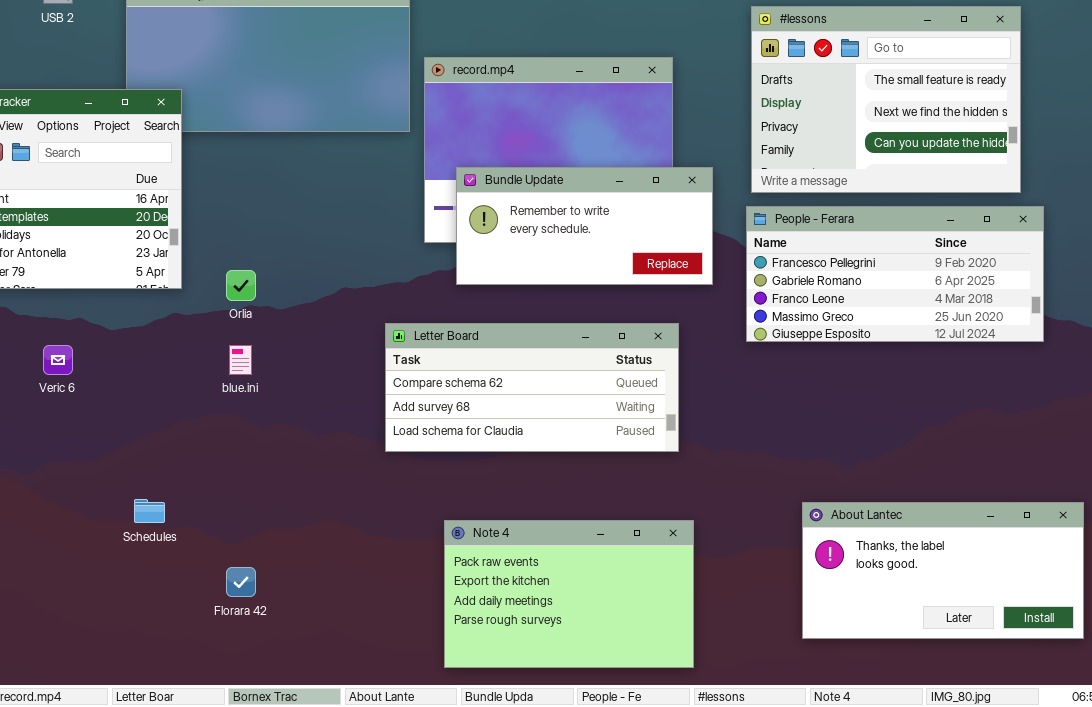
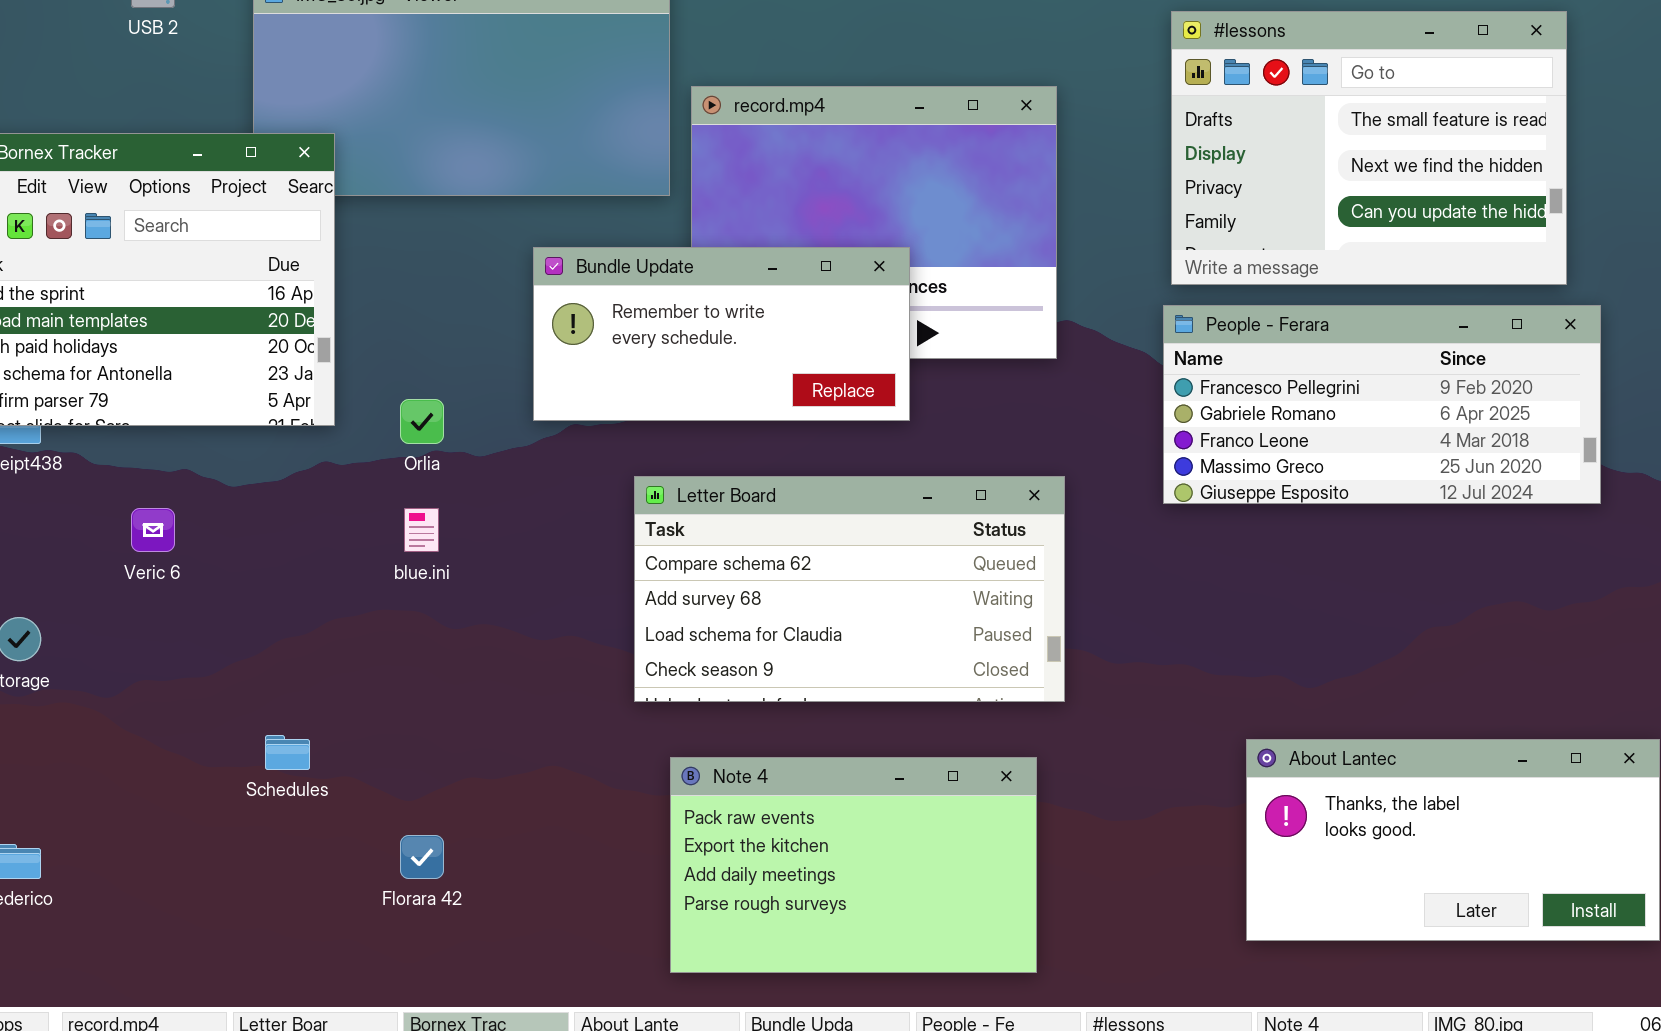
Bundle Update: [456,167,713,285] -> [533,247,910,421], moved
Letter Board: [385,323,679,452] -> [634,476,1065,702], resized
Note 4: [444,520,694,668] -> [670,757,1037,973], moved

